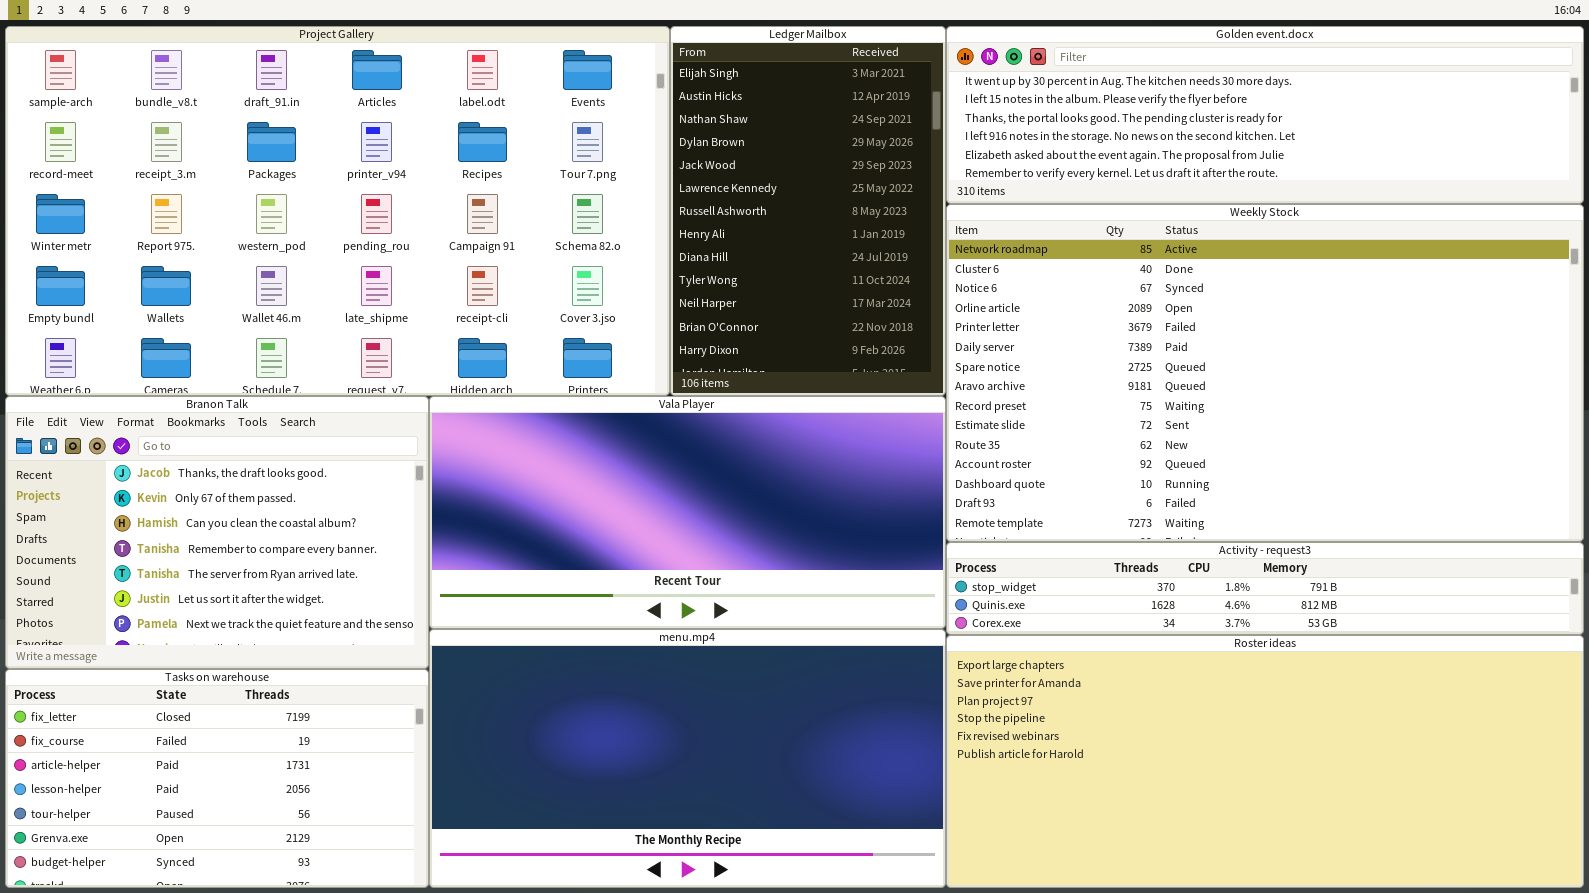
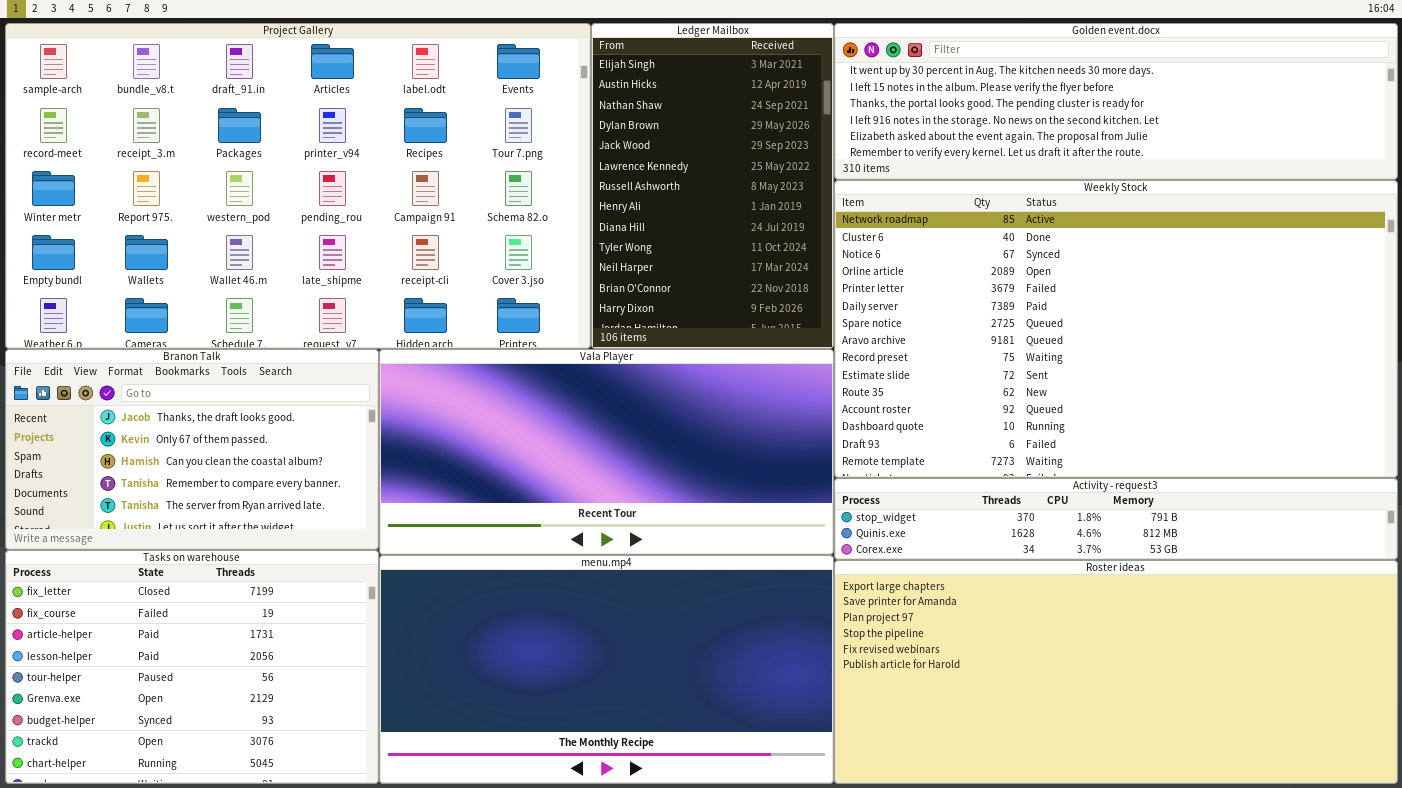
Branon Talk: [5,396,429,669] -> [5,349,379,550], resized
Tasks on warehouse: [5,669,429,888] -> [5,550,379,784], resized

